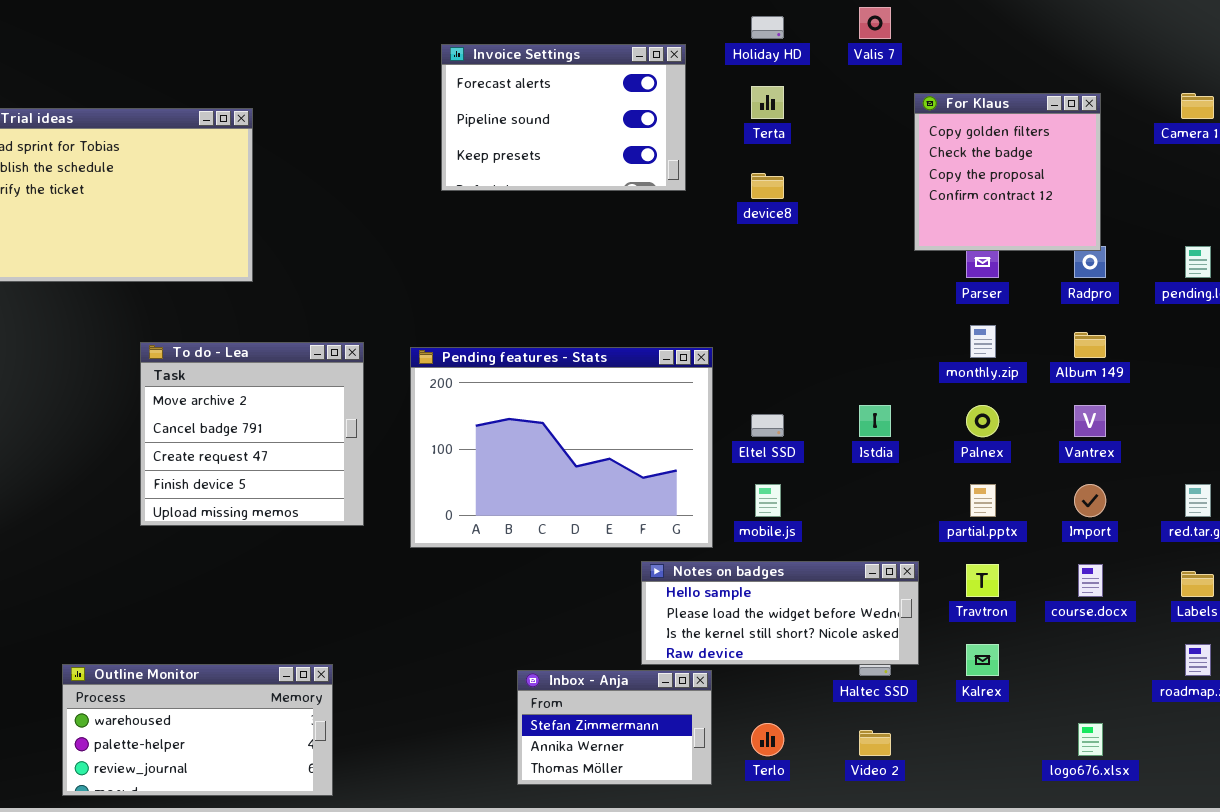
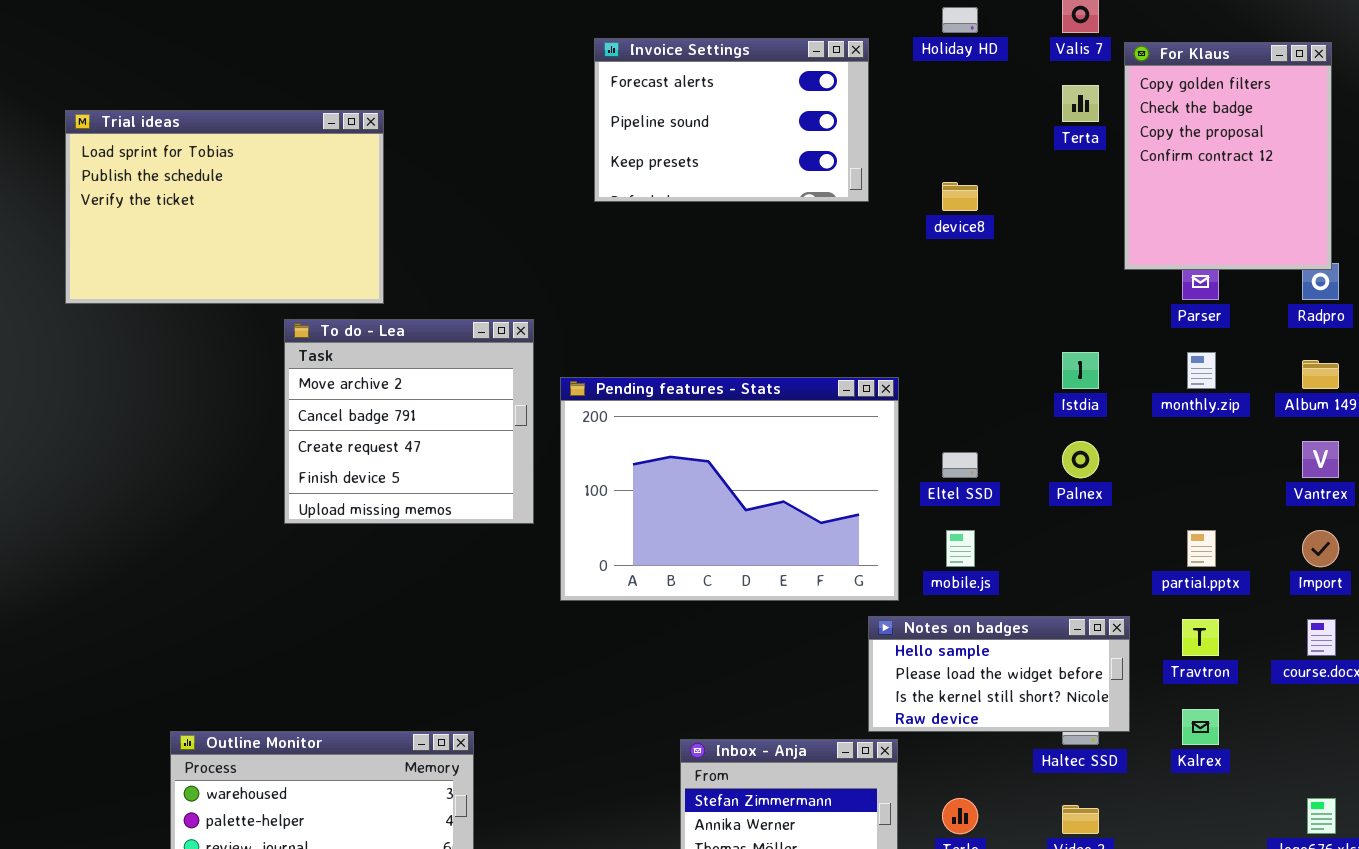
Terta: [751,86,784,119] -> [1062,85,1099,122], moved
For Klaus: [914,93,1101,251] -> [1124,42,1332,270], resized
To do - Lea: [140,342,364,526] -> [284,319,534,524], moved
Istdia: [859,405,891,437] -> [1062,352,1099,389], moved
Palnex: [966,405,999,437] -> [1062,441,1099,478], moved
Notes on badges: [641,561,919,665] -> [868,616,1130,732], resized

